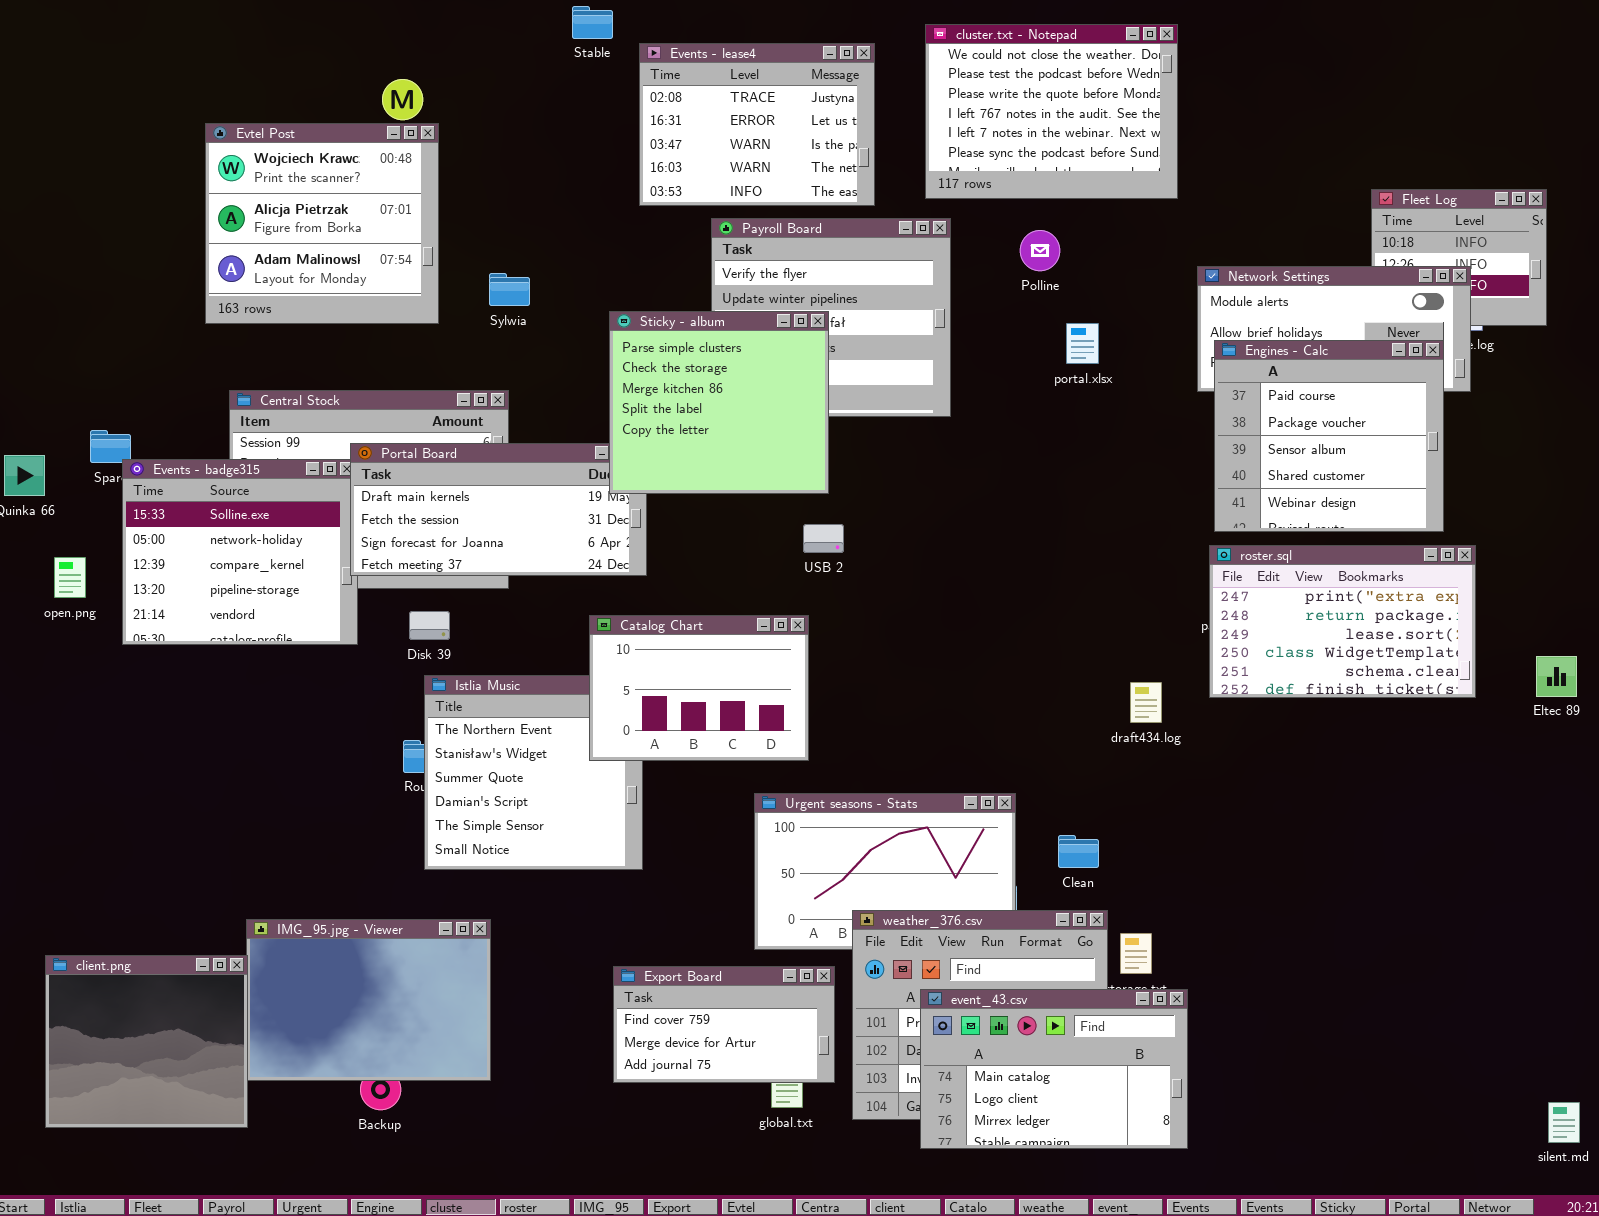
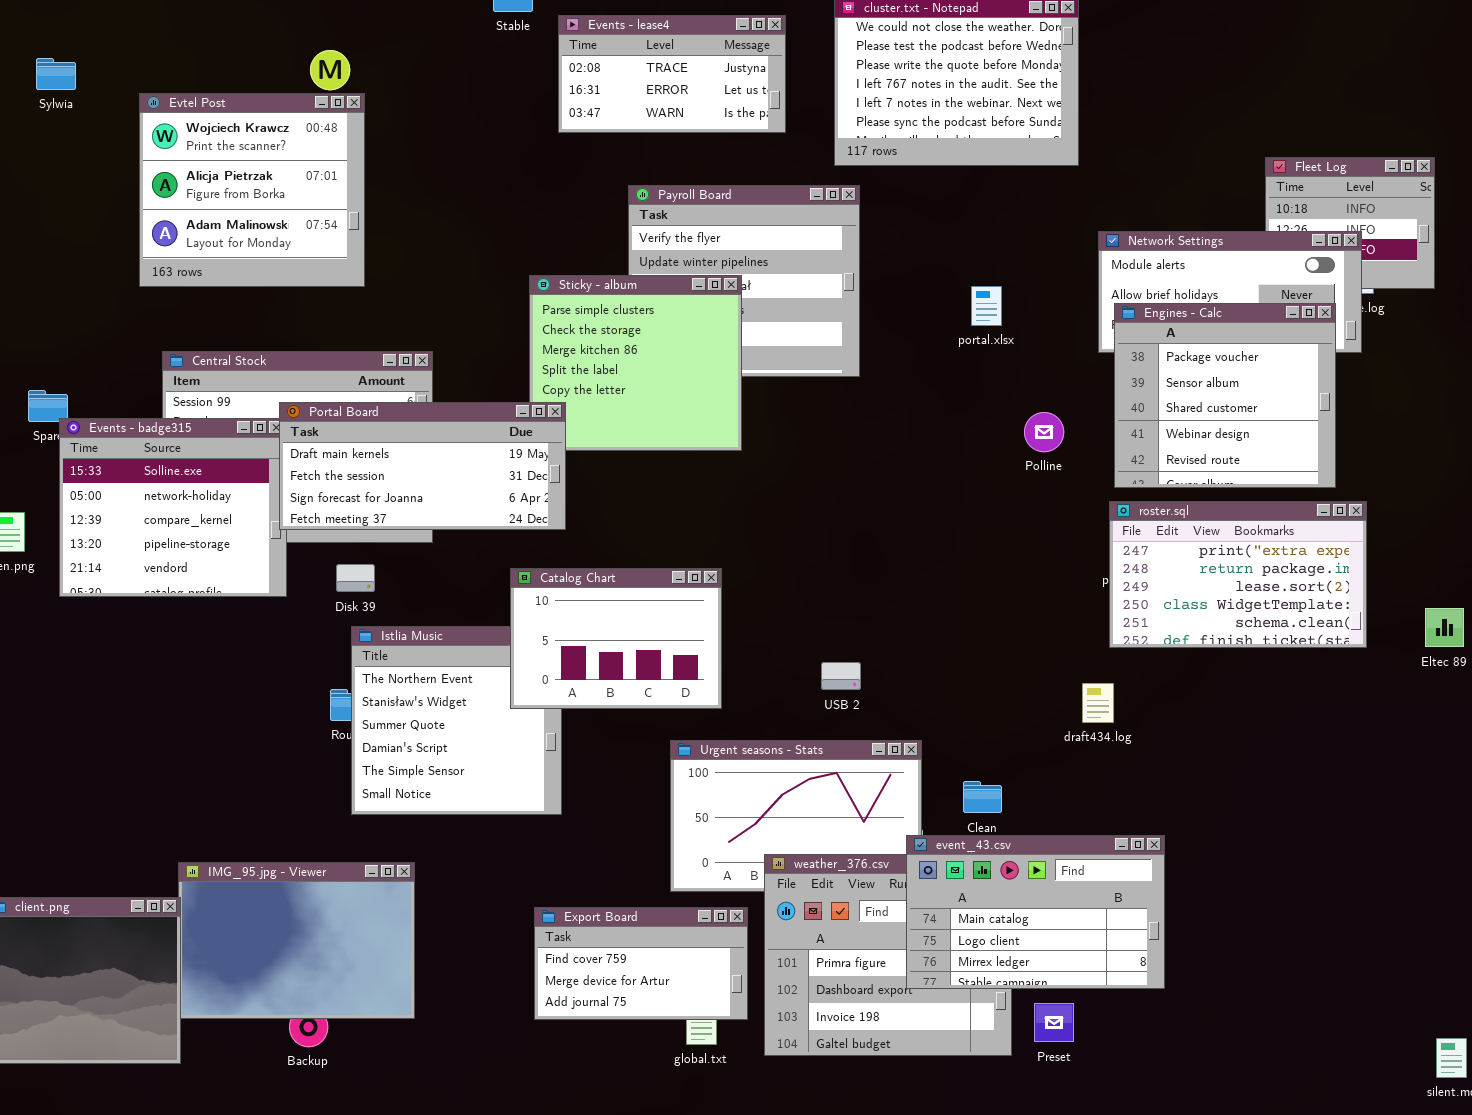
Events - lease4: [639,43,875,206] -> [558,15,786,133], resized
Polline: [1020,230,1060,271] -> [1024,412,1064,452], moved
Sylwia: [489,273,530,306] -> [36,58,76,90], moved
Engines - Calc: [1214,340,1444,532] -> [1114,303,1336,488], scrolled down 1 row
Portal Board: [350,443,647,576] -> [279,402,566,530], raised
USB 2: [803,524,844,553] -> [821,662,861,690], moved
draft434.log: [1130,682,1162,723] -> [1082,683,1114,723], moved
event_43.csv: [920,989,1188,1149] -> [906,835,1165,989], moved

